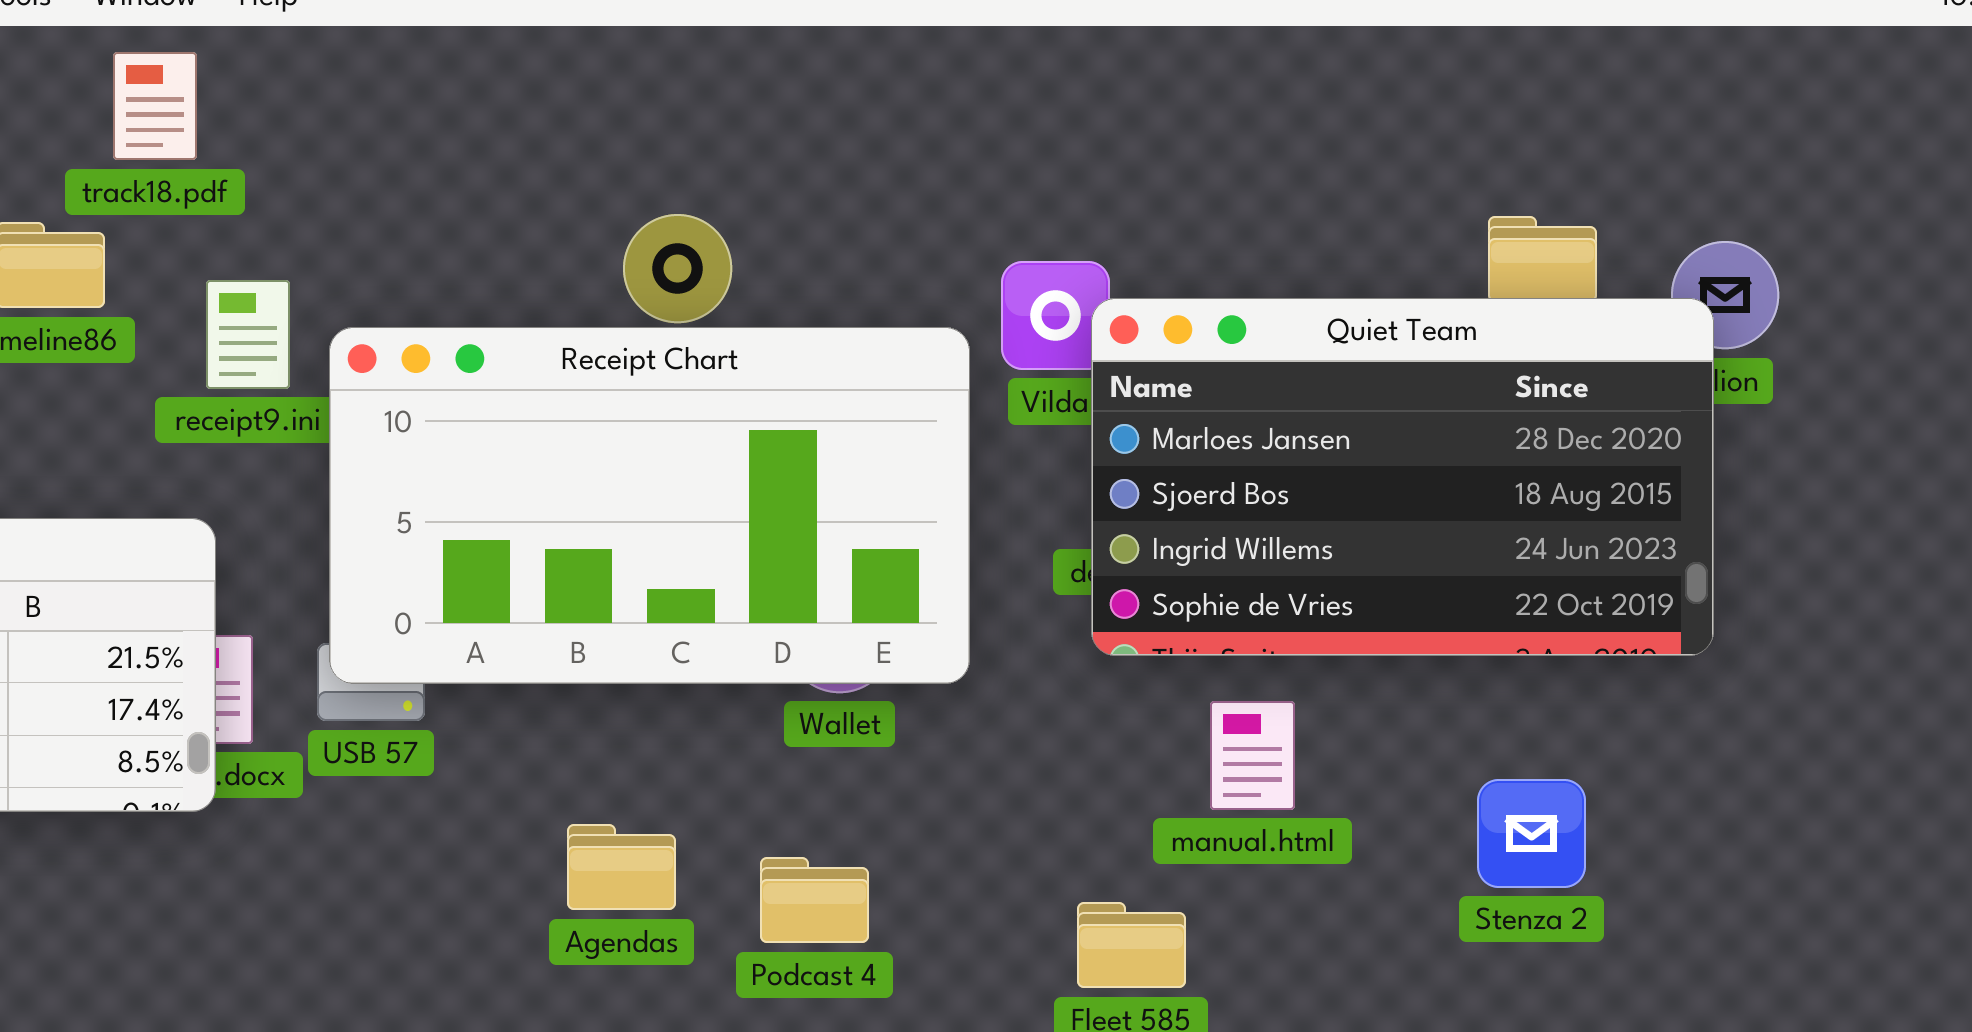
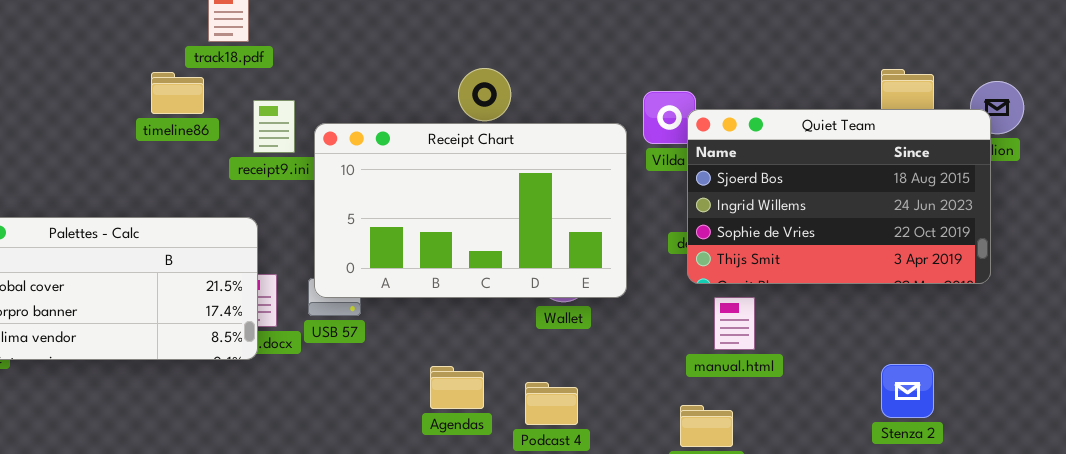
Quiet Team: [1091,298,1714,656] -> [687,109,991,284], scrolled down 1 row
manual.html: [1210,701,1295,810] -> [714,297,755,350], moved
Stenza 2: [1477,779,1586,888] -> [881,364,934,418], moved

